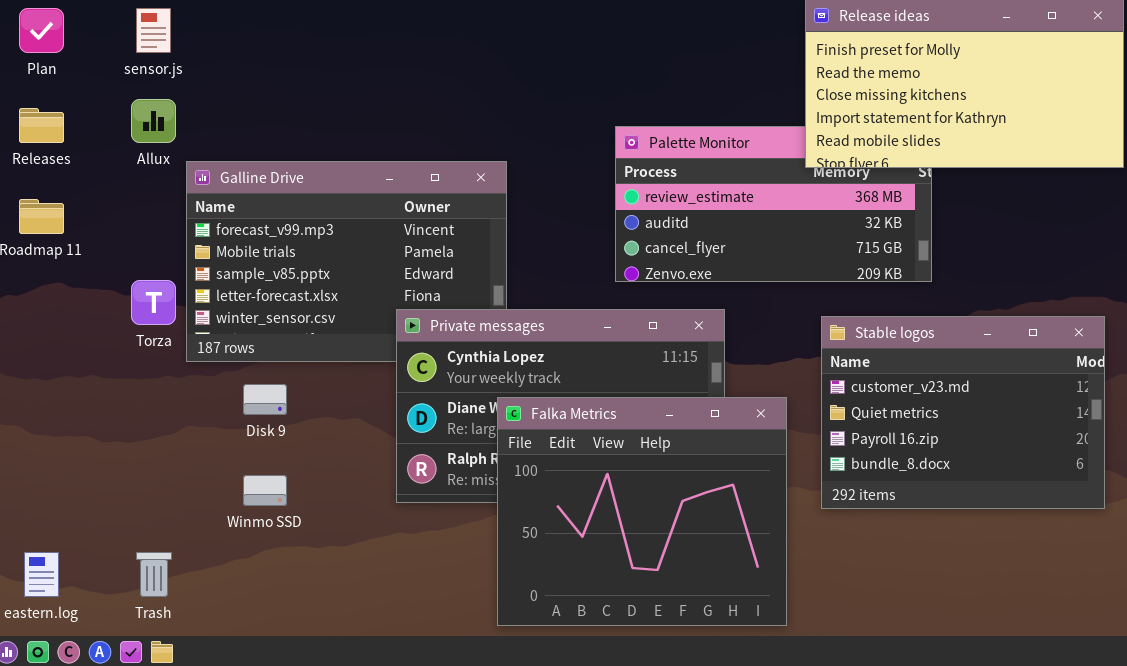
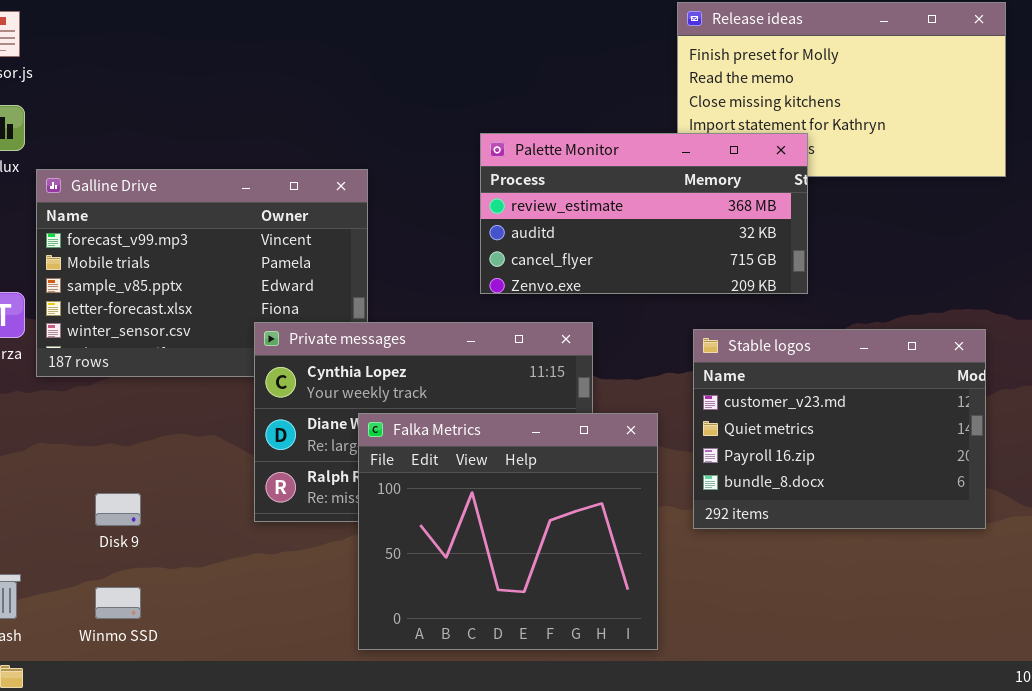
Palette Monitor: [615,126,932,282] -> [480,133,808,294], raised
Disk 9: [243,384,287,415] -> [95,493,141,526], moved
Winmo SSD: [243,475,287,506] -> [95,587,141,619], moved

